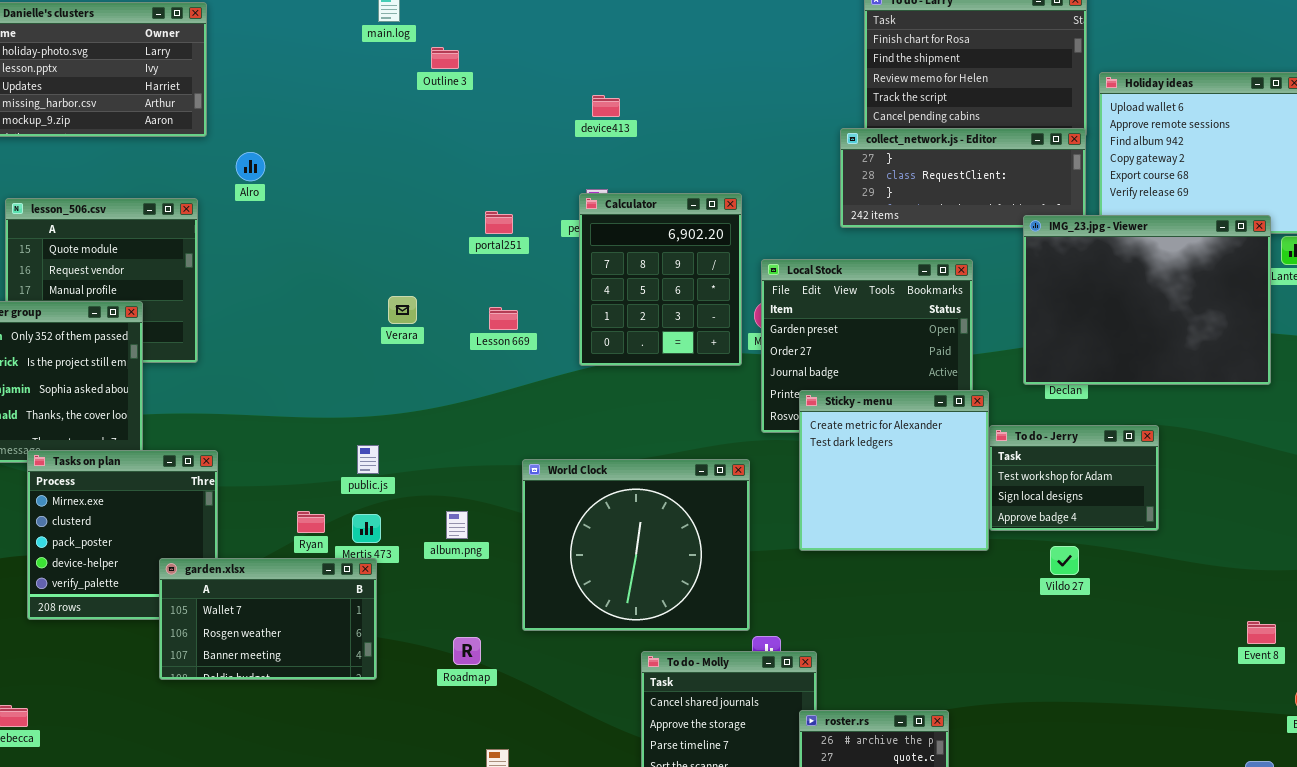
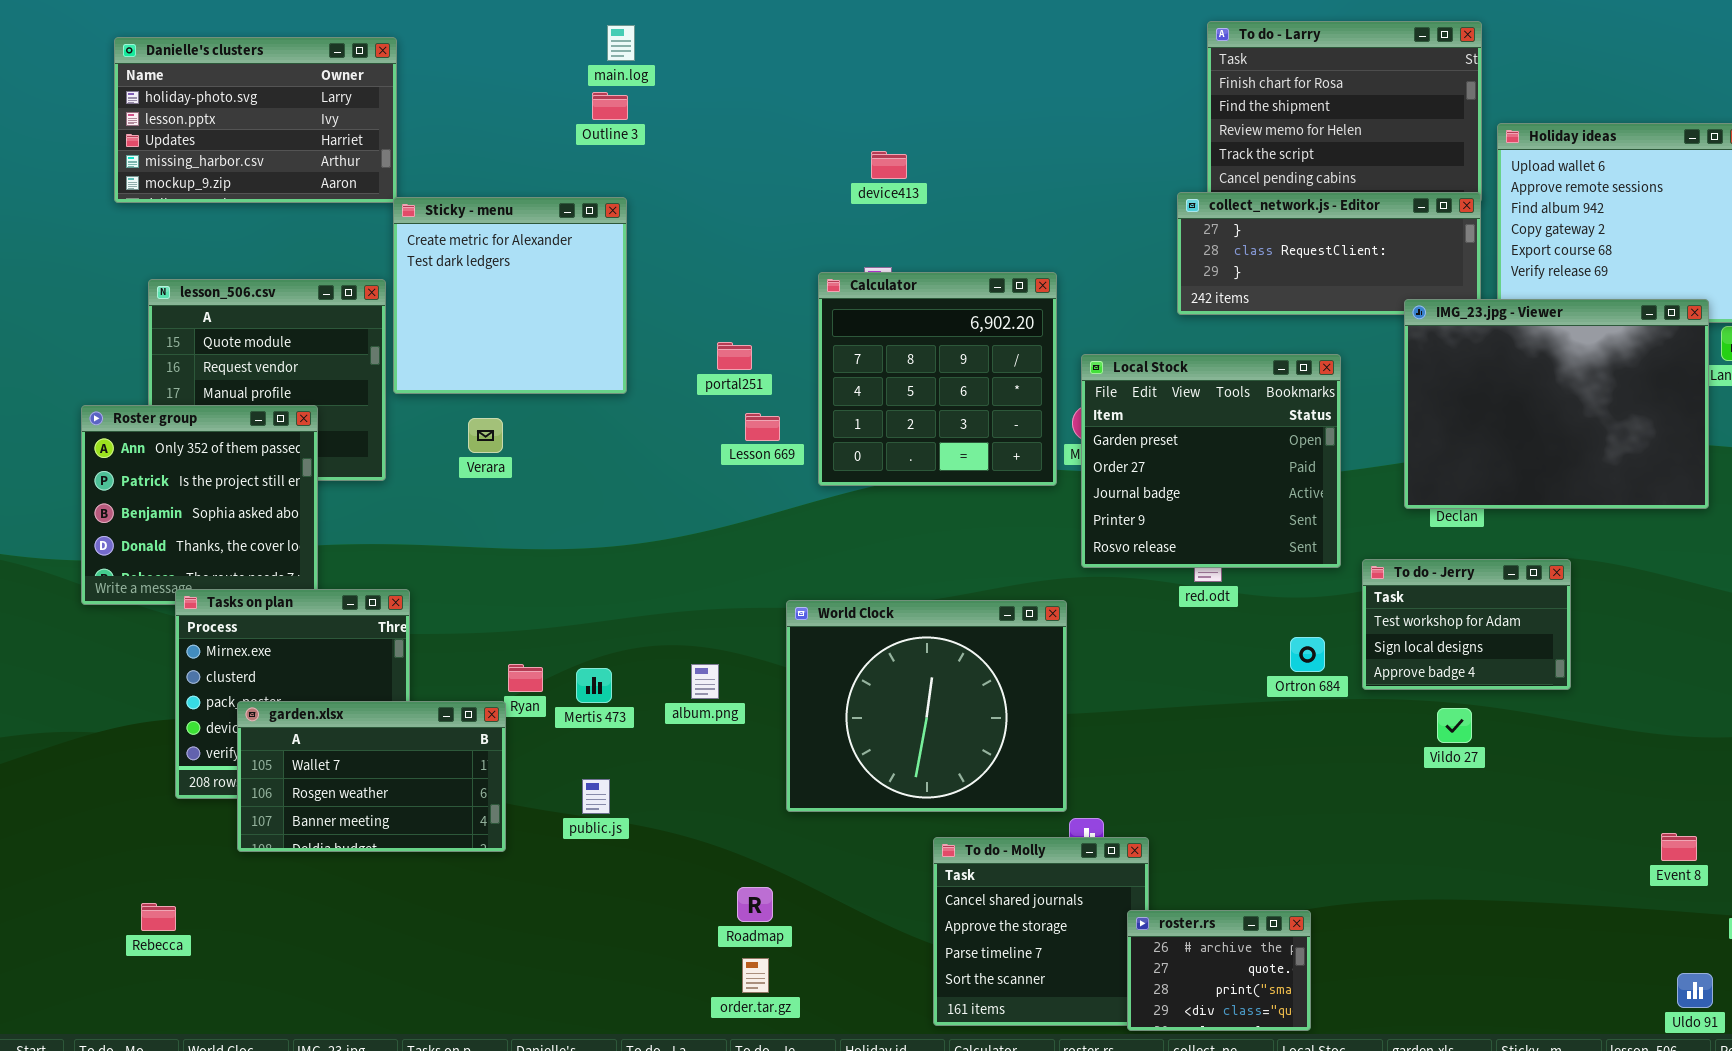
Outline 3: [431,47,459,69] -> [592,92,628,120], moved
Calculator: [579,193,742,366] -> [818,272,1057,486], resized
portal251: [485,211,513,234] -> [717,342,752,370], moved
Verara: [388,296,417,324] -> [468,418,503,453], moved
Sticky - menu: [799,390,989,551] -> [393,197,627,394], moved
public.js: [357,445,379,474] -> [582,779,610,814], moved
garden.xlsx: [159,558,377,680] -> [237,701,506,852], moved
Event 8: [1247,621,1276,644] -> [1661,833,1697,861], moved
Roadmap: [453,637,481,665] -> [737,887,773,922], moved

